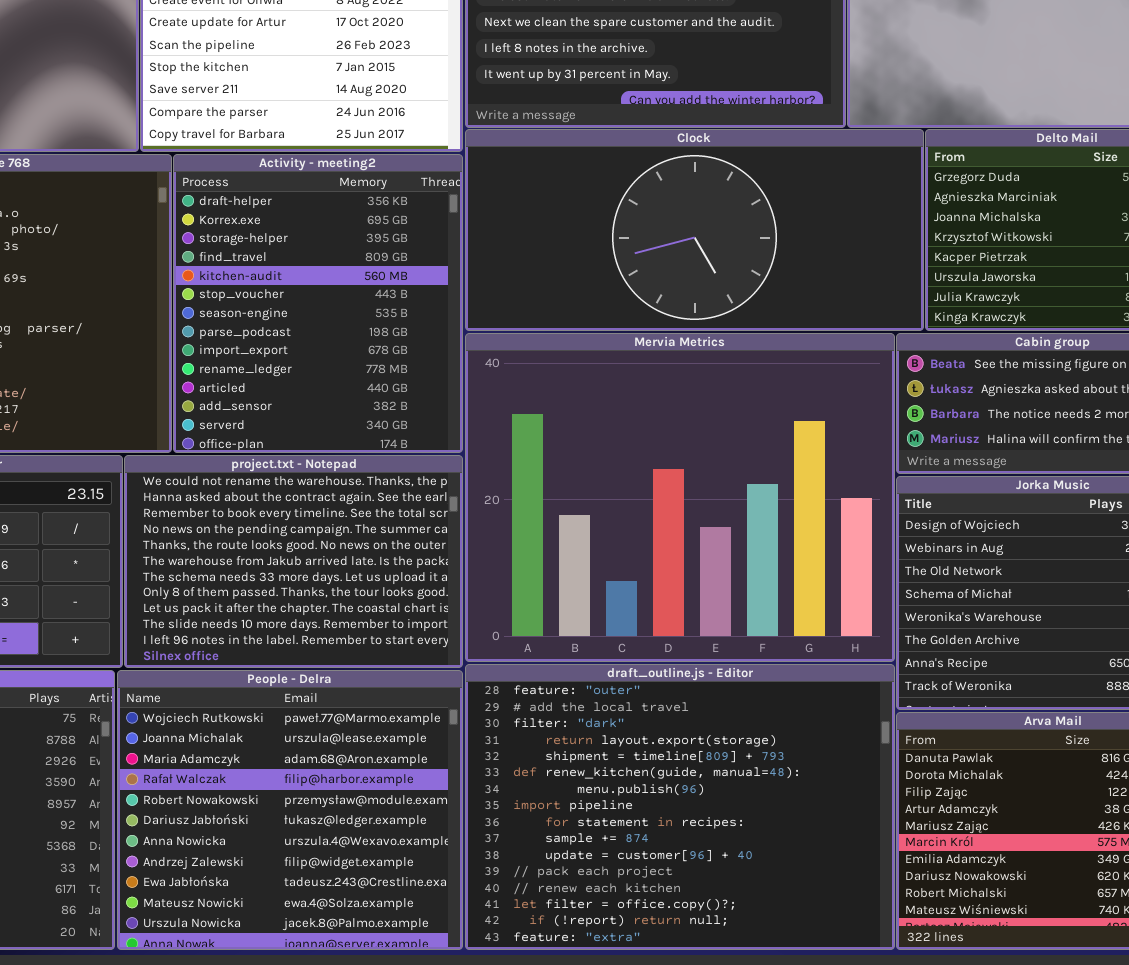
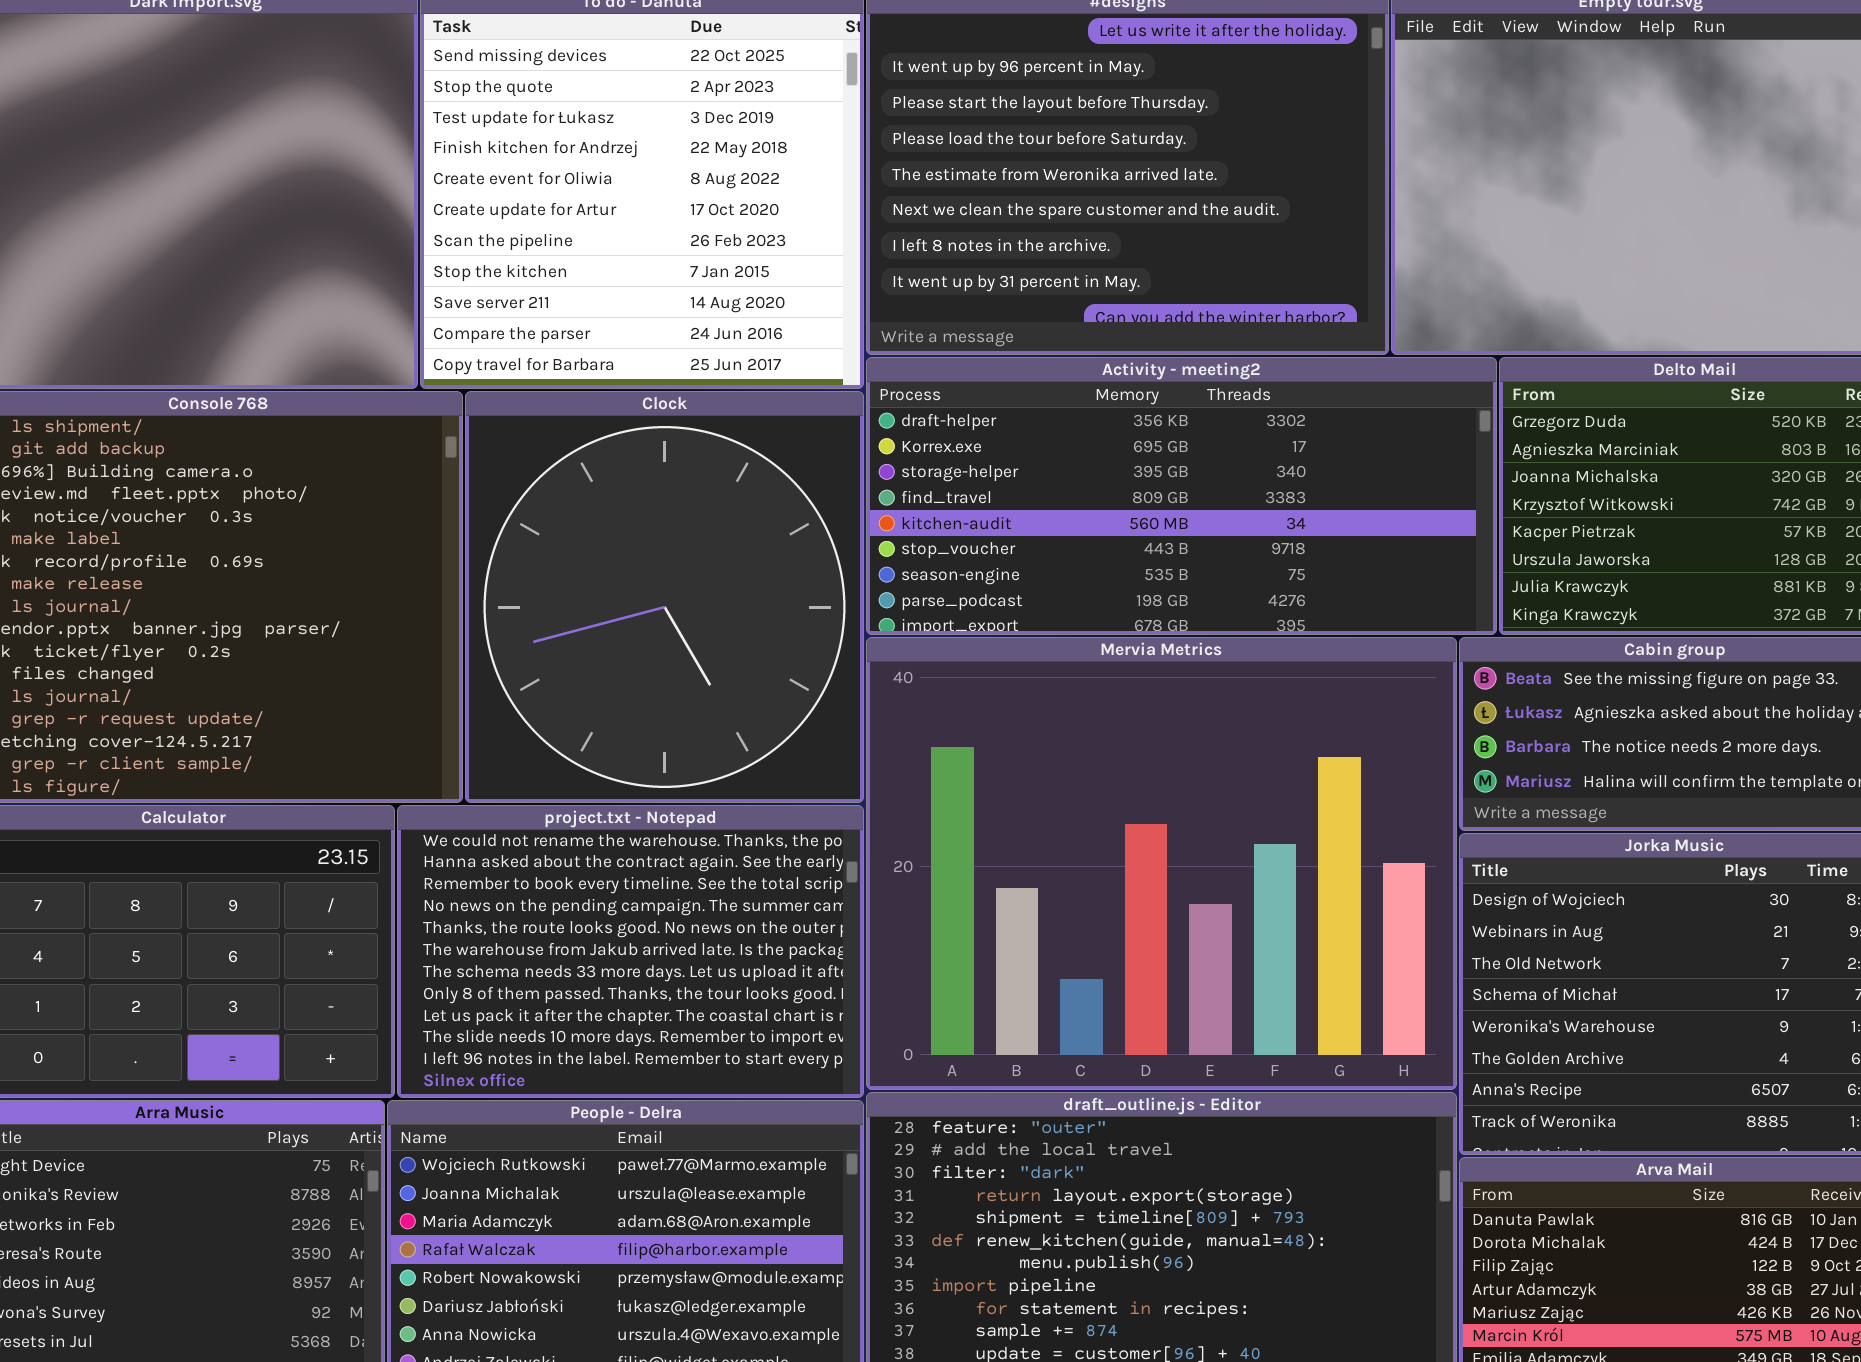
Clock: [465,129,924,331] -> [465,391,864,803], moved, resized
Activity - meeting2: [173,154,463,453] -> [866,357,1497,635], moved, resized

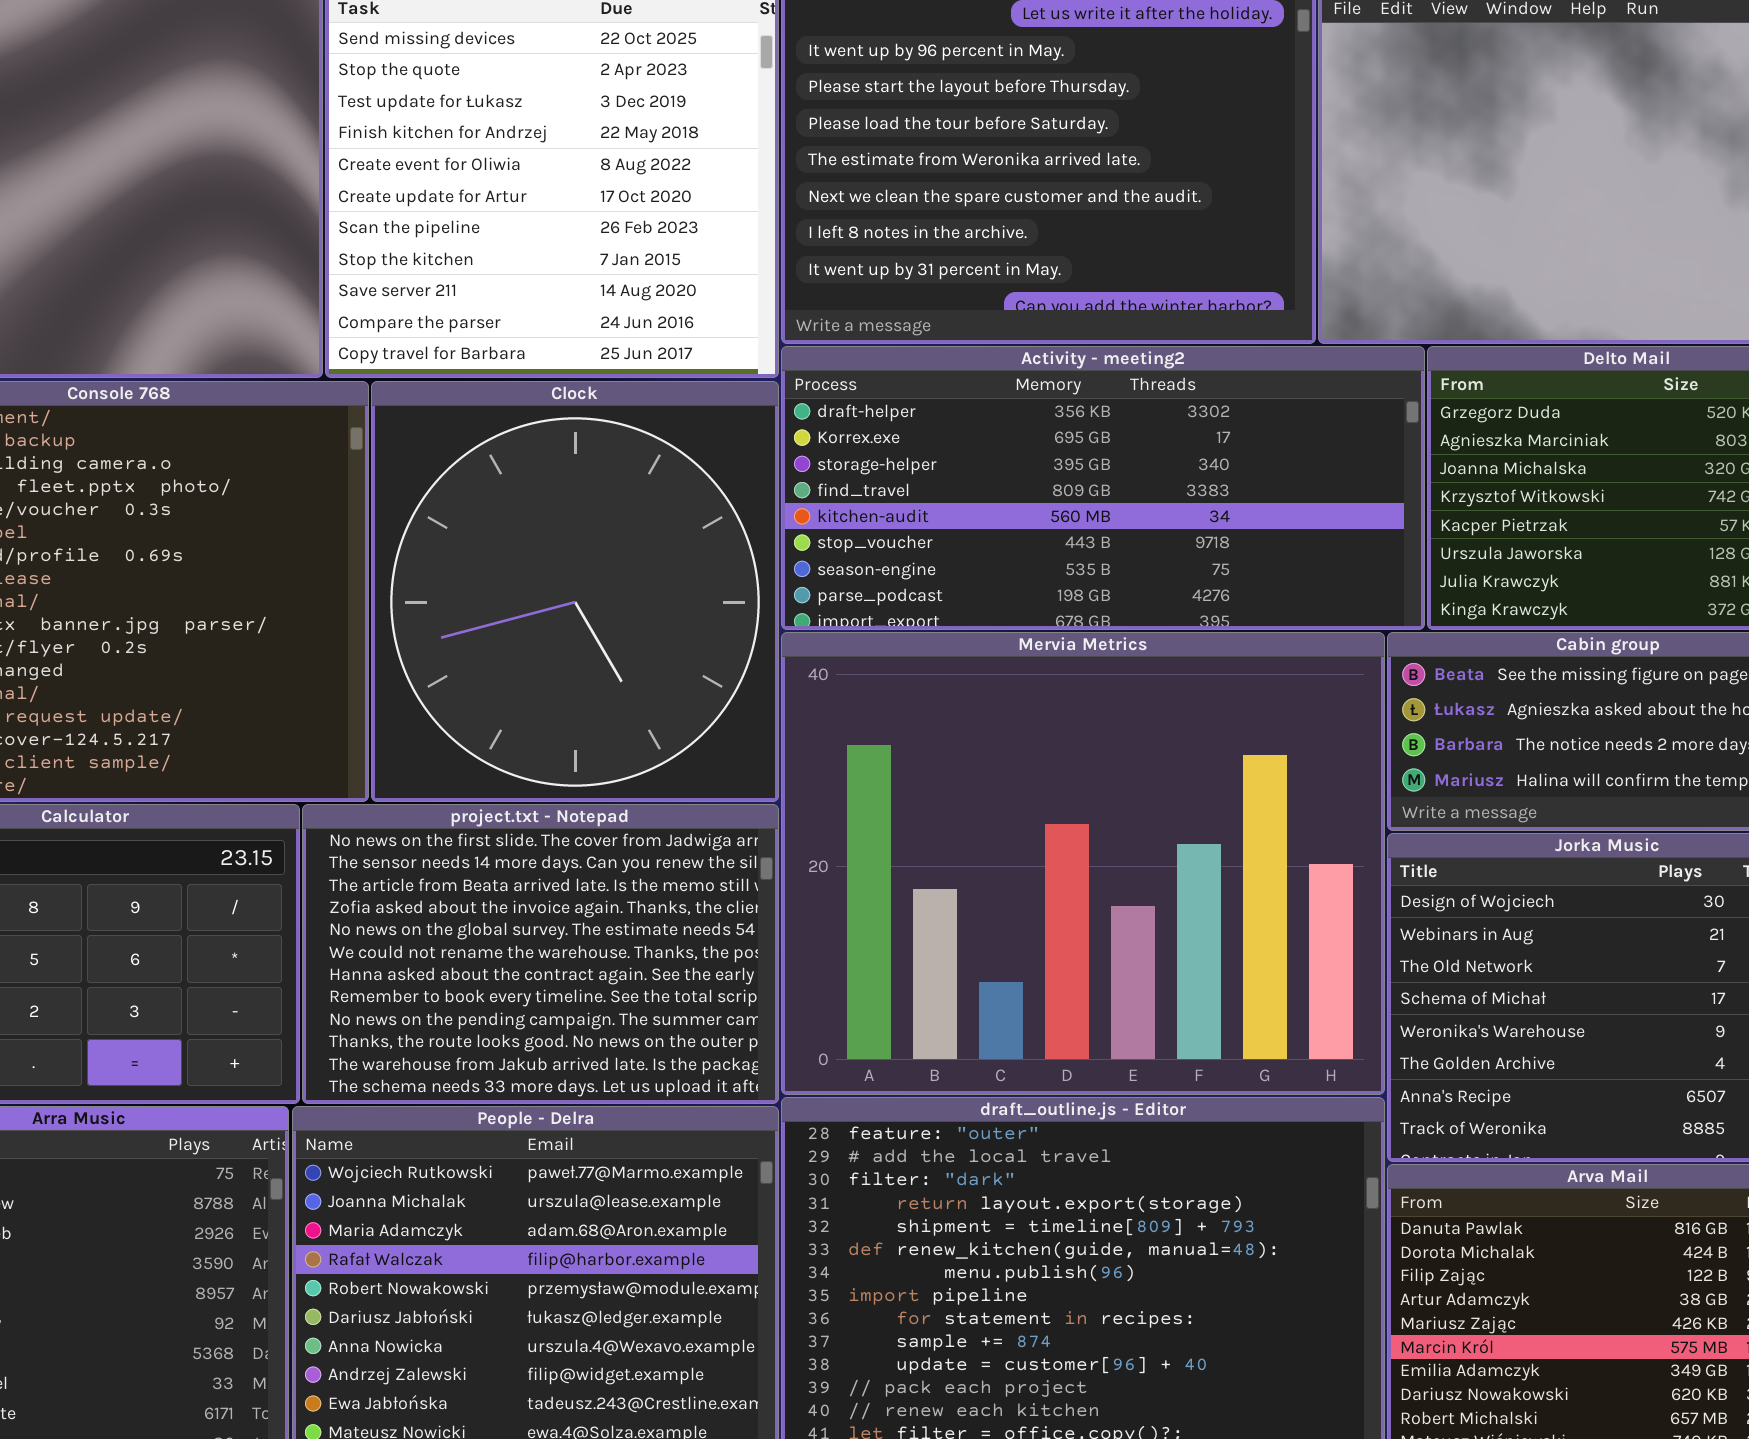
project.txt - Notepad: [397,805,864,1098] -> [302,804,779,1104], scrolled up 5 rows

